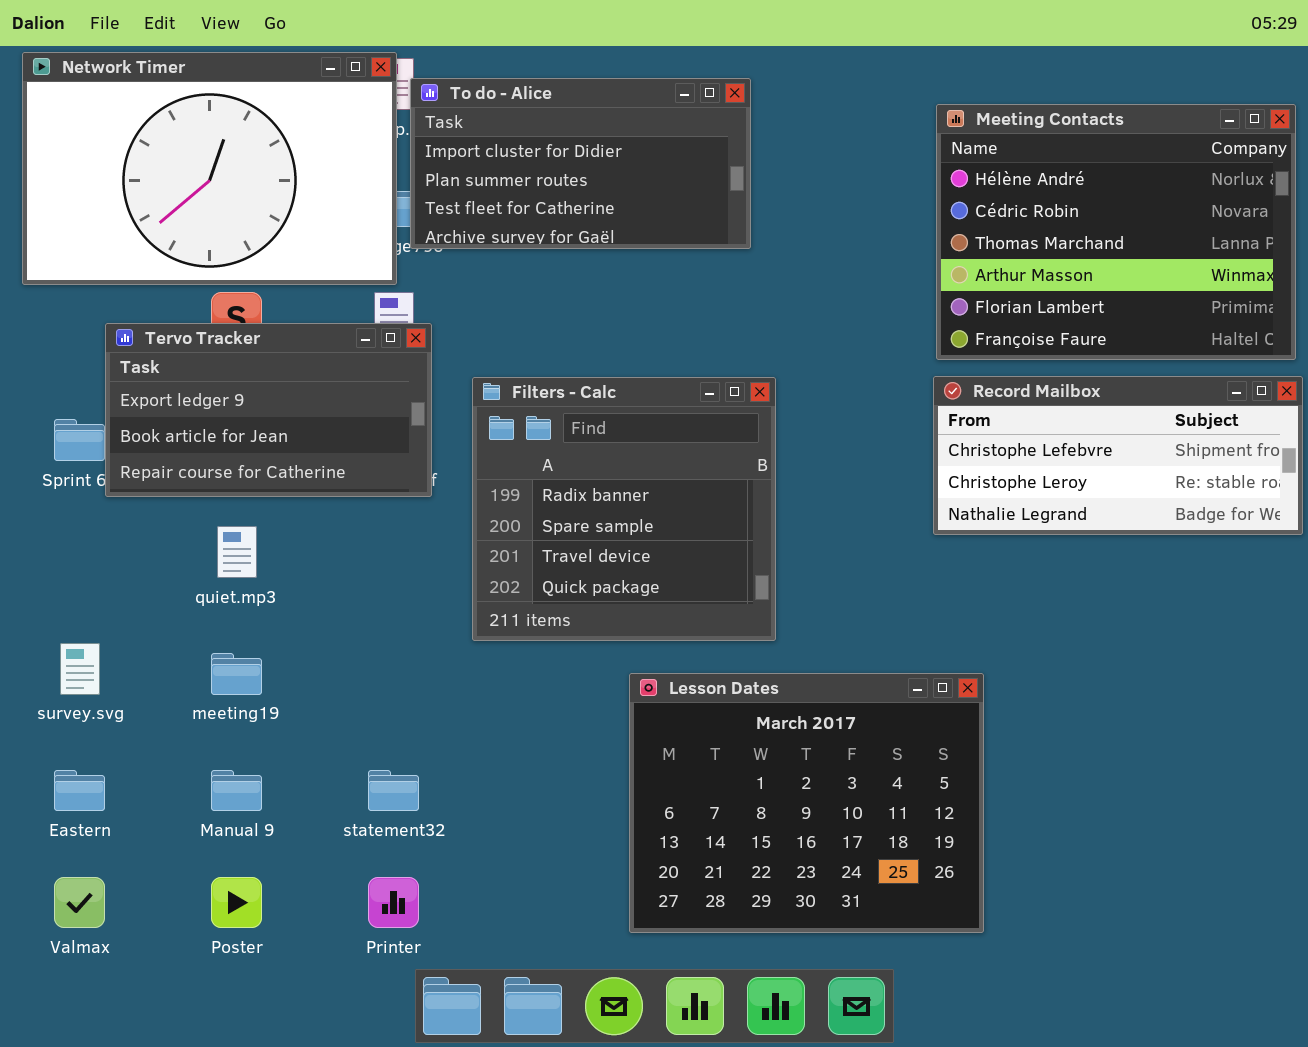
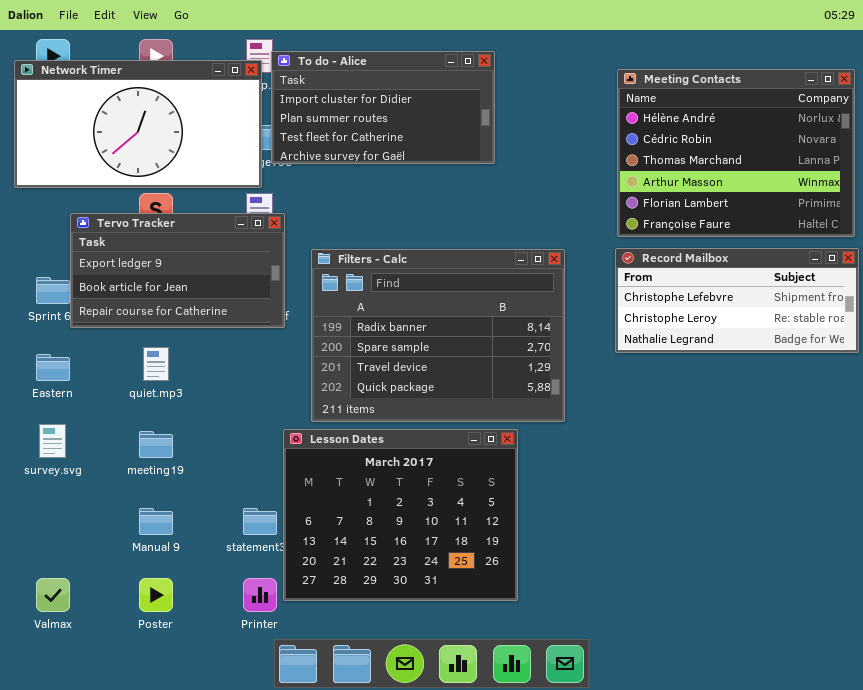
Network Timer: [22,52,397,285] -> [14,60,262,188], resized
Filters - Calc: [472,377,776,641] -> [311,249,565,422], resized
Lesson Dates: [629,673,984,933] -> [283,429,518,601], moved
Eastern: [54,770,105,811] -> [36,354,70,381], moved

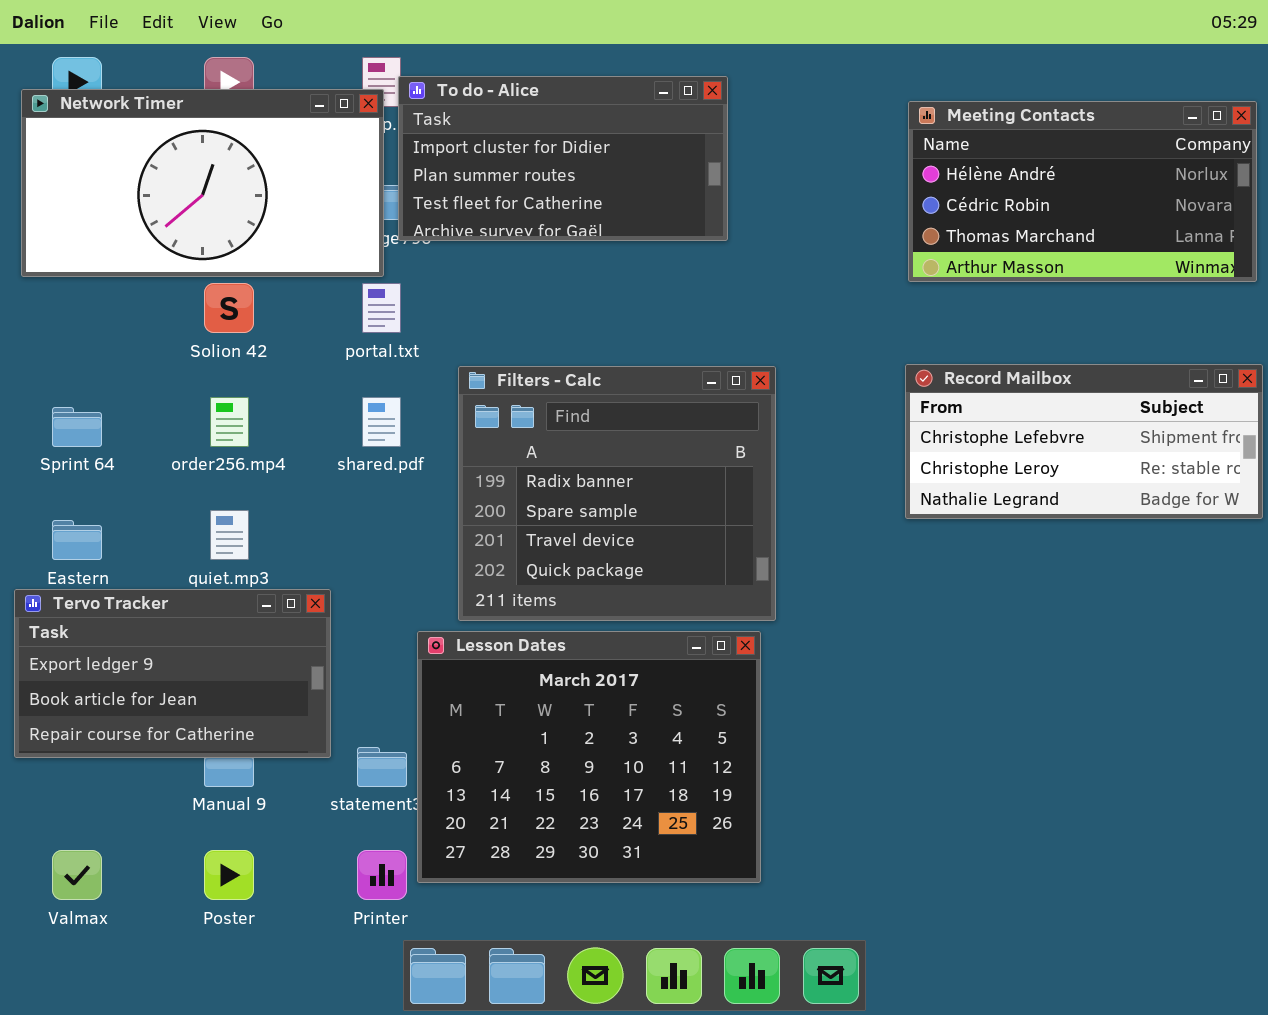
Meeting Contacts: [617,69,855,237] -> [908,101,1257,282], resized
Tervo Tracker: [70,213,285,328] -> [14,589,331,758], moved
Filters - Calc: [311,249,565,422] -> [458,366,776,621], resized

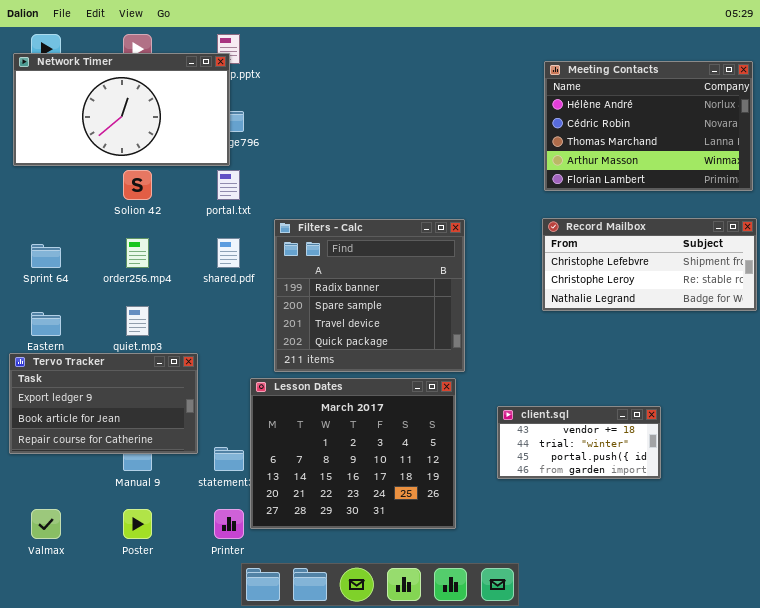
To do - Alice: [398,76,728,241] -> none, closed
Meeting Contacts: [908,101,1257,282] -> [544,61,753,191], resized
client.sql: none -> [497,406,661,479], opened

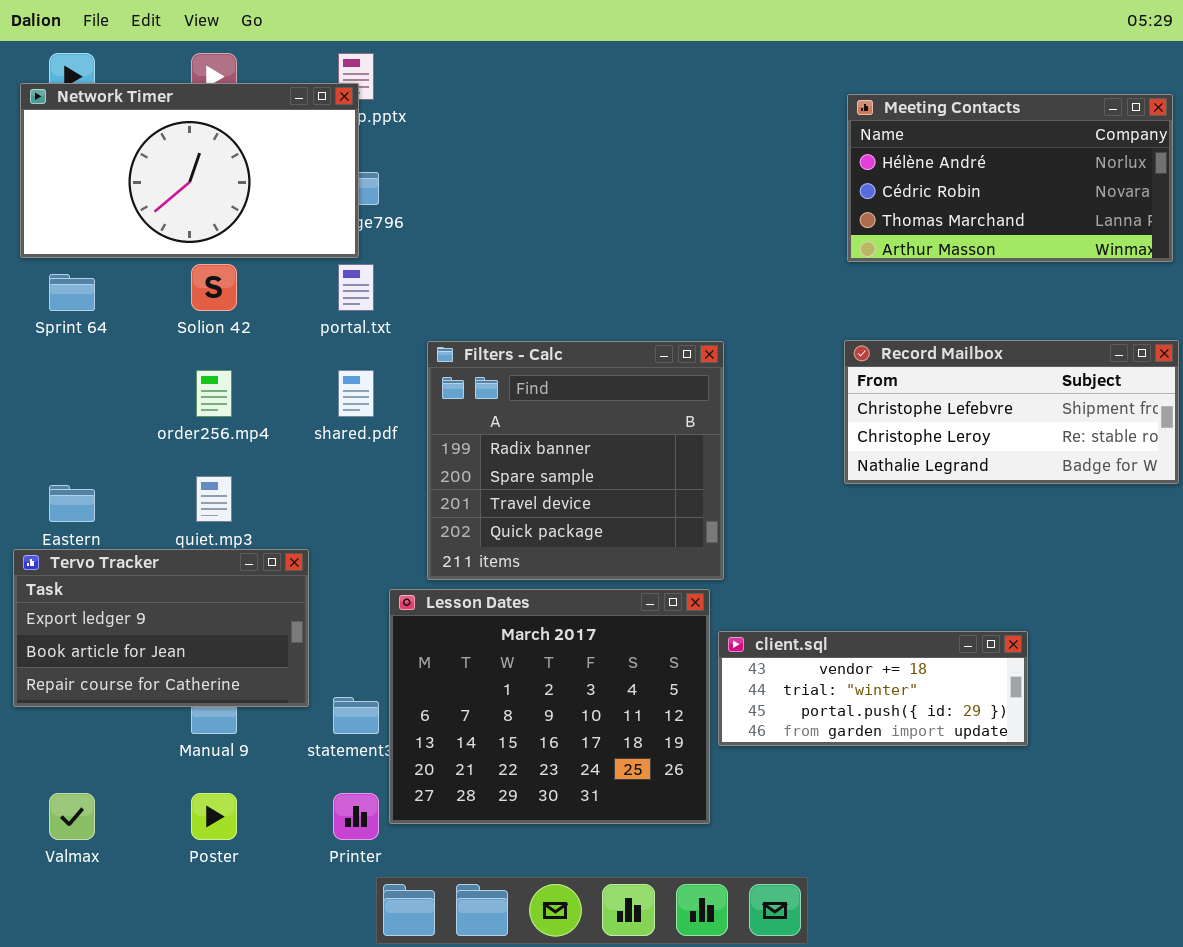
Meeting Contacts: [544,61,753,191] -> [847,94,1173,262], resized
Sprint 64: [31,244,61,268] -> [49,274,95,311], moved
client.sql: [497,406,661,479] -> [718,631,1028,746], resized

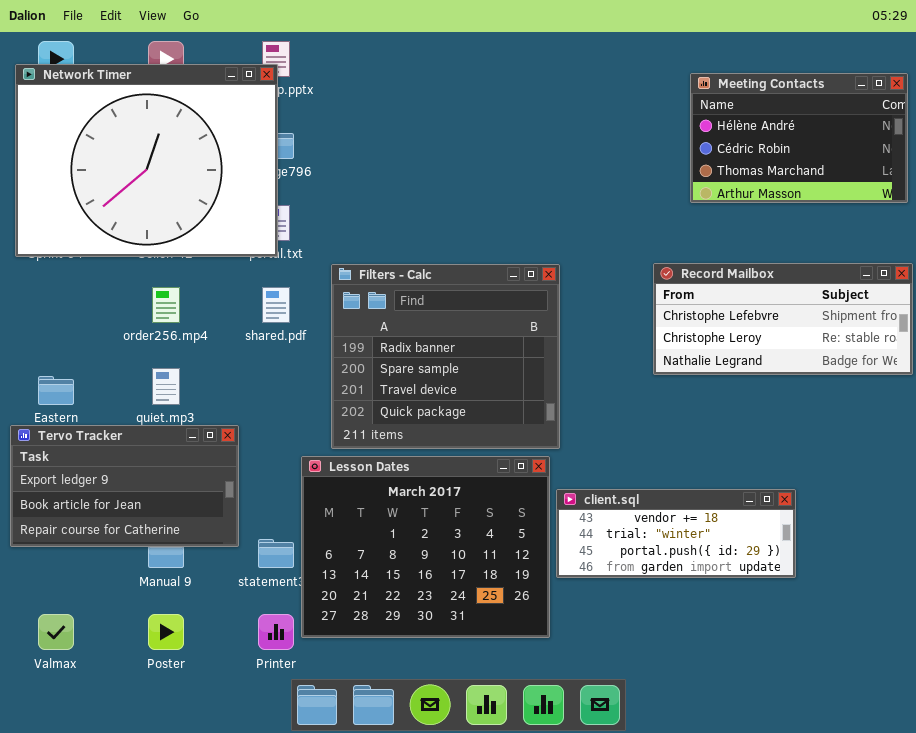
Network Timer: [20,83,359,258] -> [15,64,278,257], resized
Meeting Contacts: [847,94,1173,262] -> [690,73,908,203], resized

